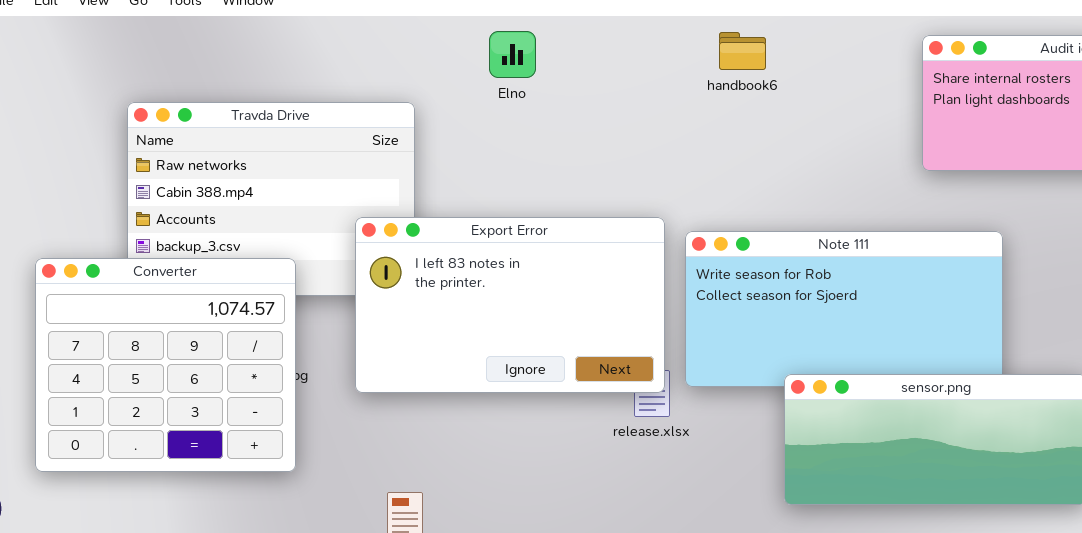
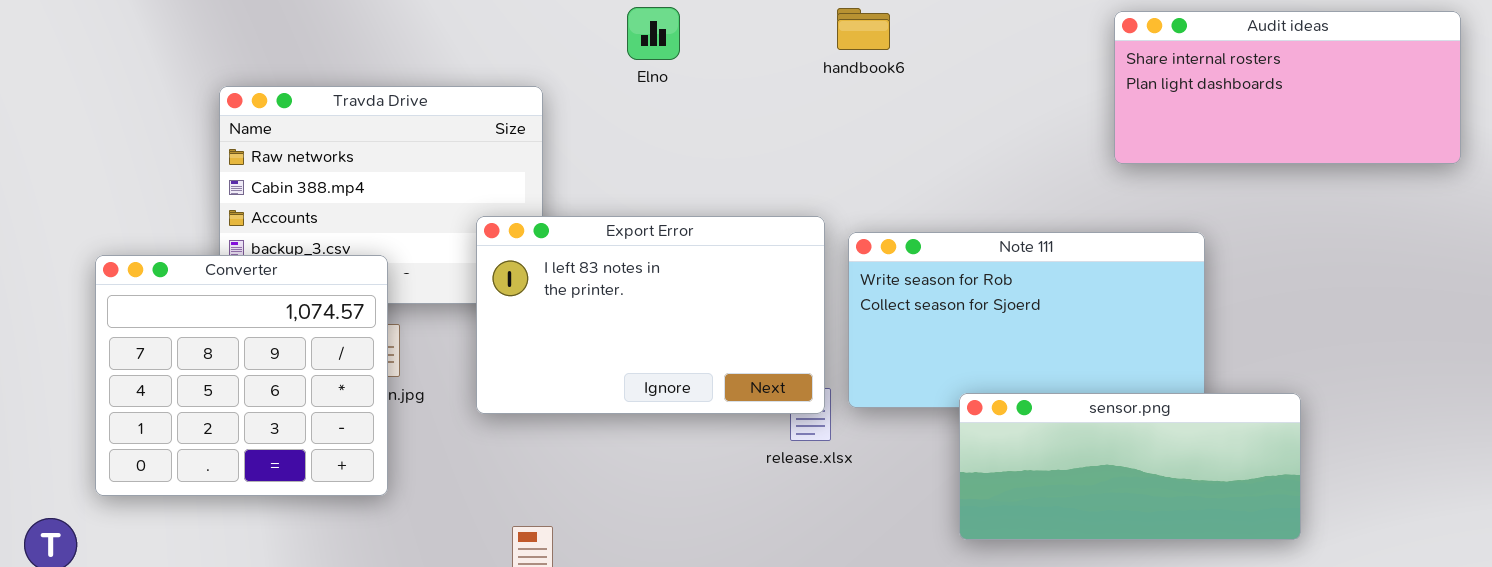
handbook6: [719,32,766,70] -> [837,8,890,50], moved
Converter: [35,258,296,472] -> [95,255,388,496], moved

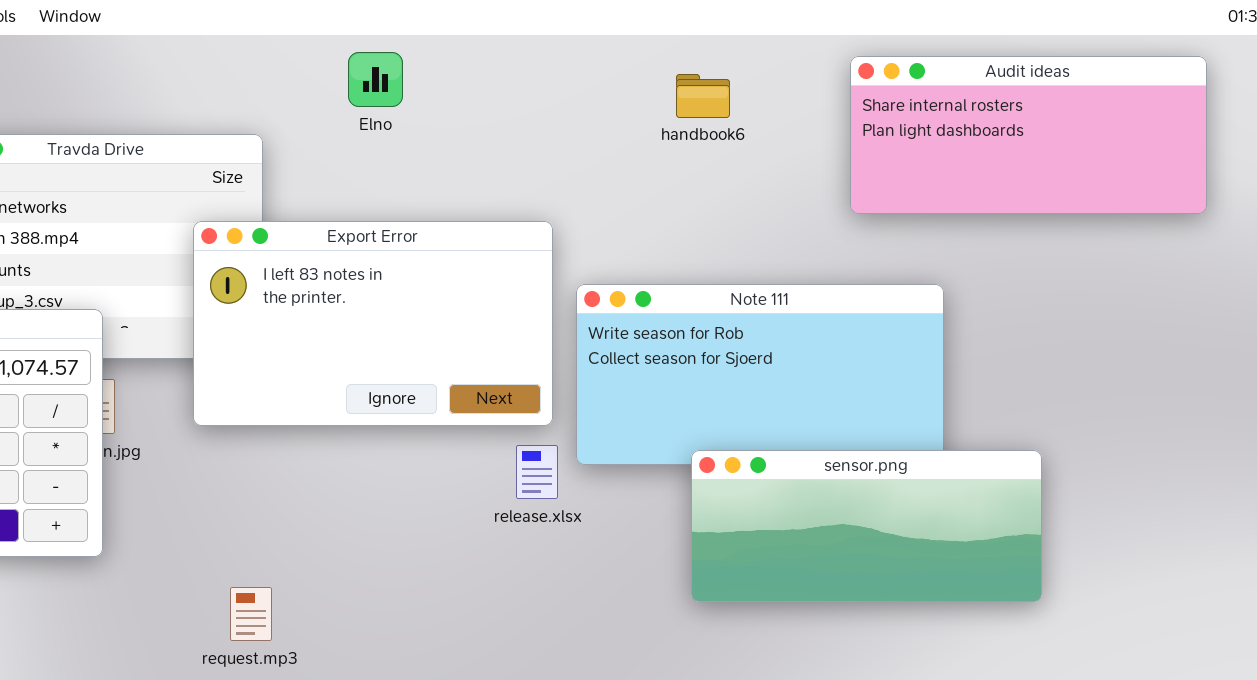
handbook6: [837,8,890,50] -> [676,74,730,118], moved
Export Error: [476,216,825,414] -> [193,221,553,426], moved

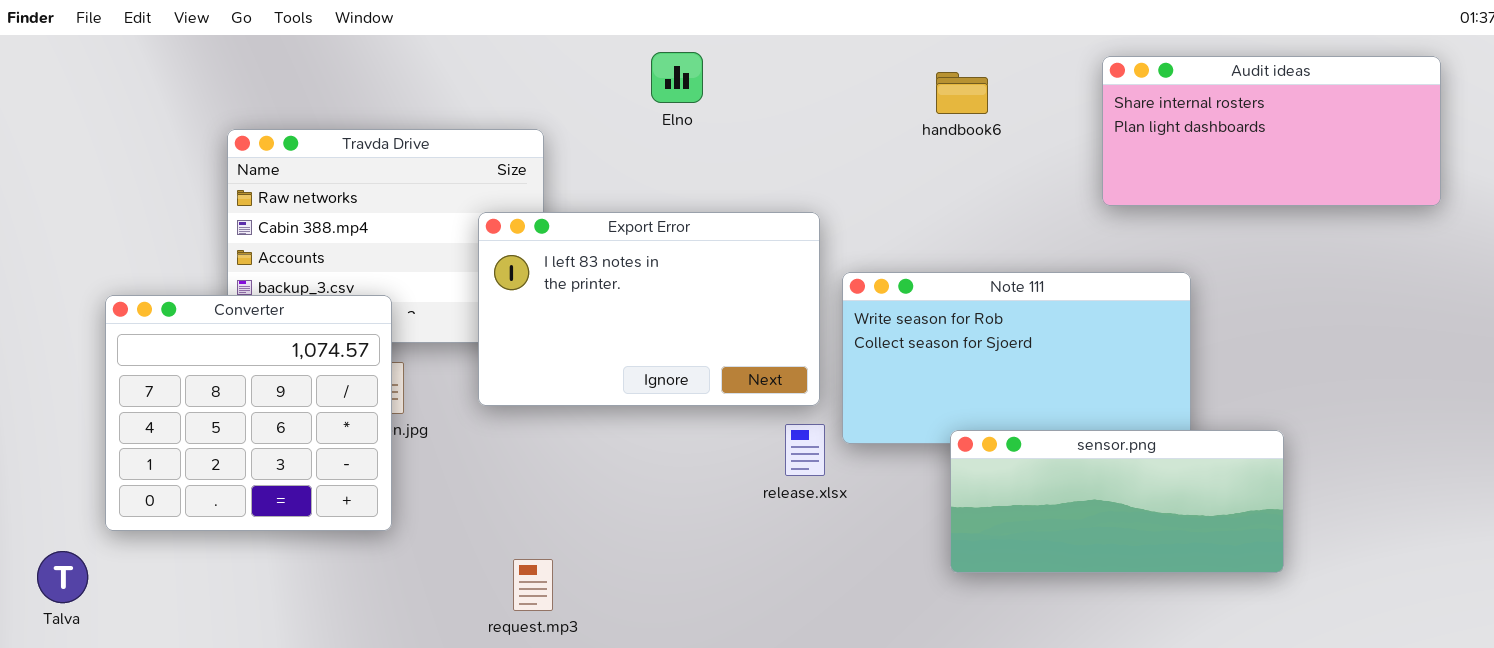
Elno: [348,52,403,107] -> [651,52,703,103], moved

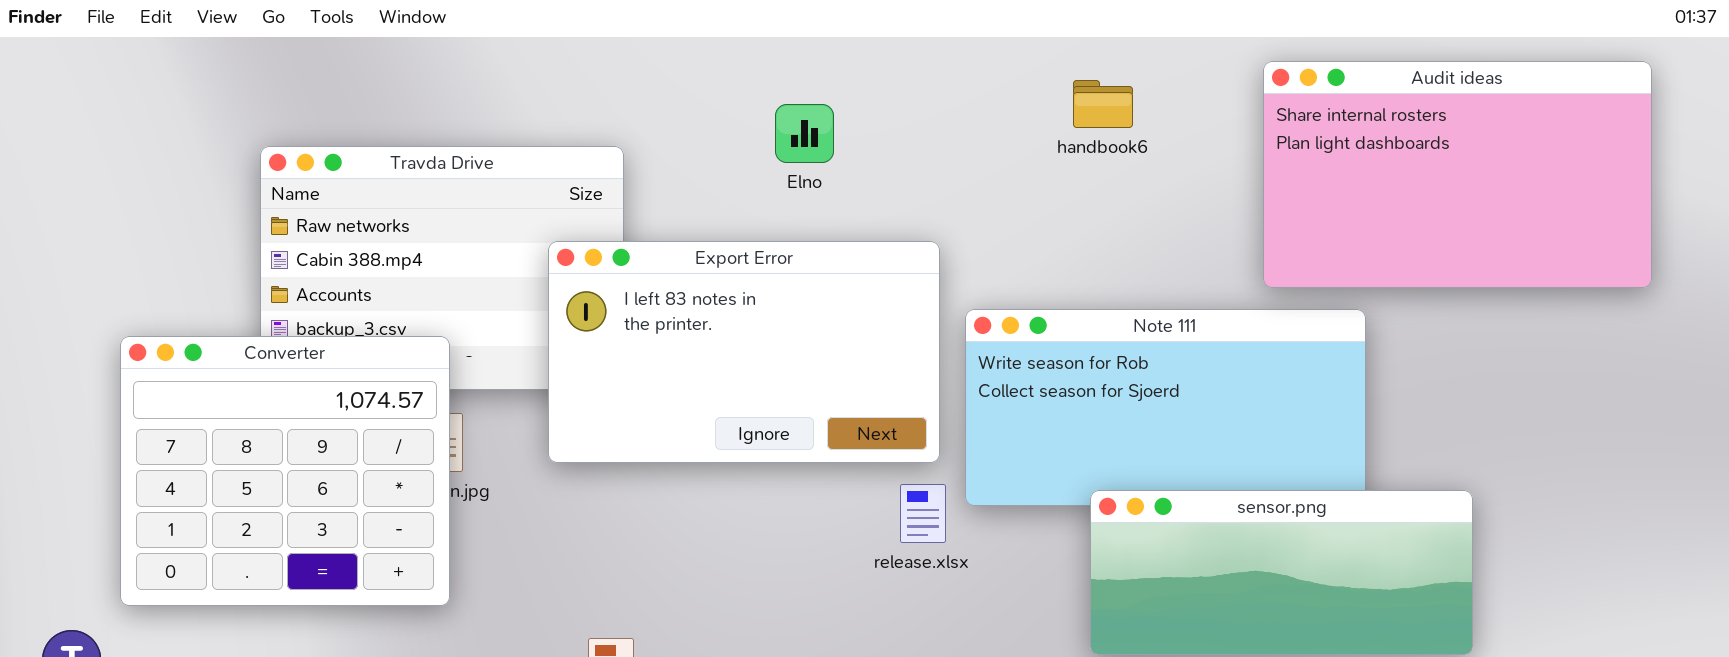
Elno: [651,52,703,103] -> [775,104,834,163], moved
Audit ideas: [1102,56,1441,206] -> [1263,61,1652,288], resized

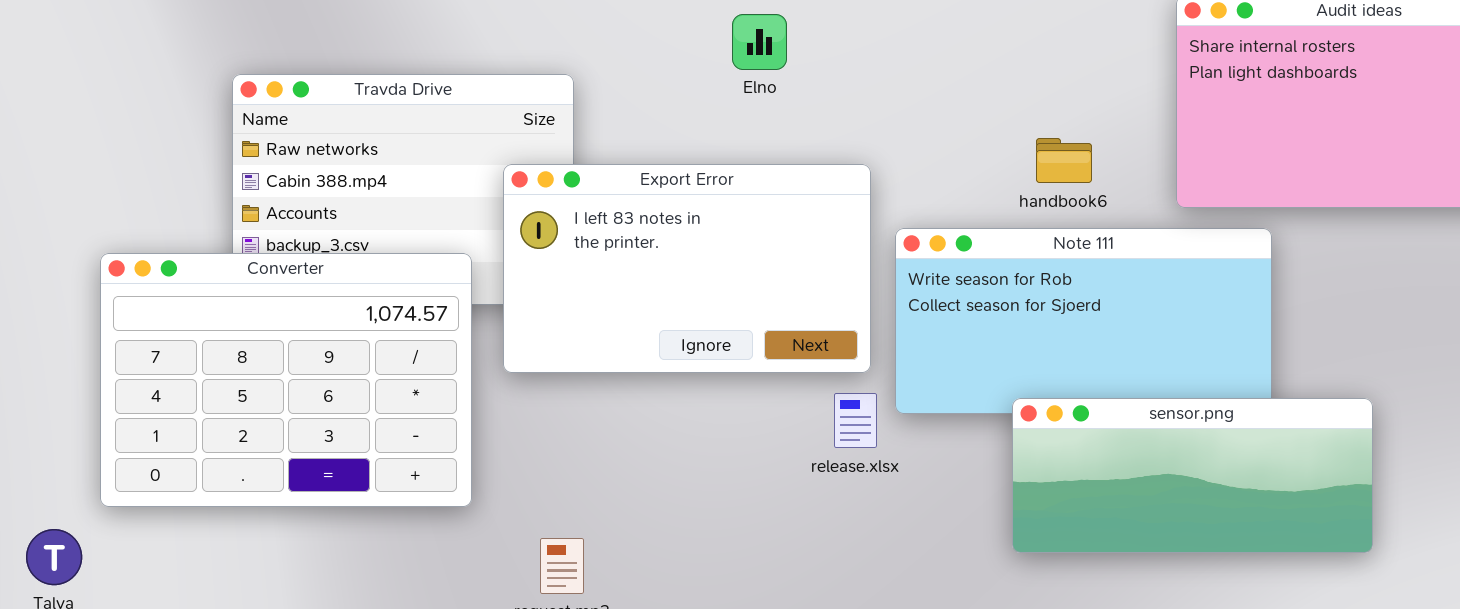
handbook6: [1073,80,1133,128] -> [1036,138,1092,183], moved
Elno: [775,104,834,163] -> [732,14,787,70], moved
Converter: [120,336,450,606] -> [100,253,472,507], resized

